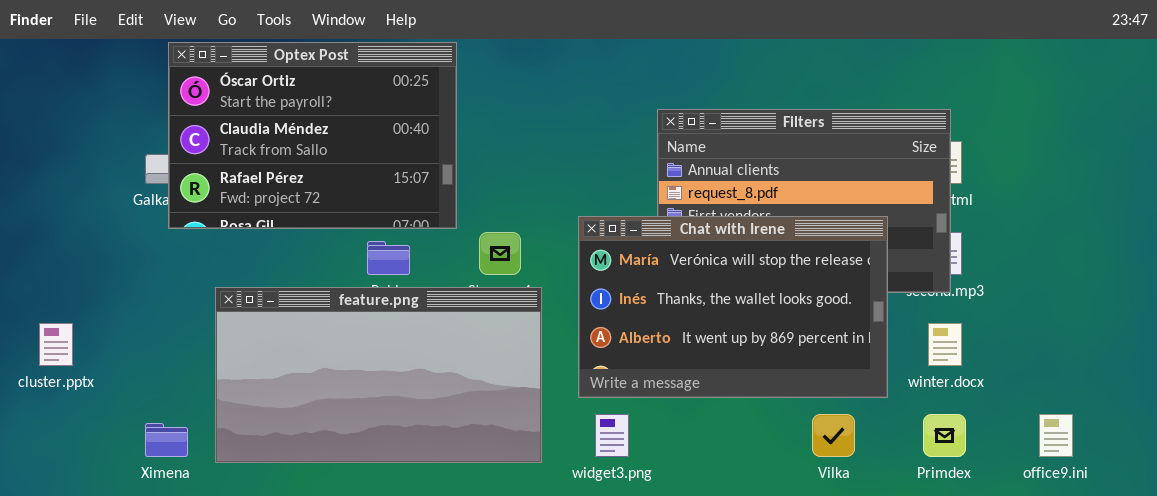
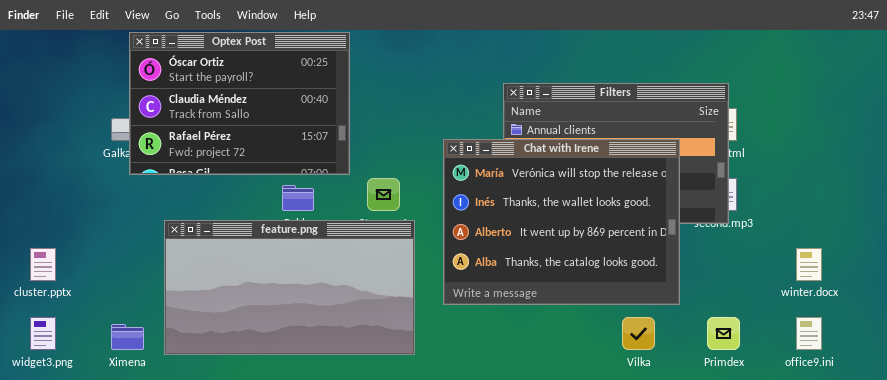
Chat with Irene: [578,216,888,398] -> [443,139,680,305], resized
winter.docx: [928,323,962,366] -> [796,248,822,281], moved
widget3.png: [595,414,629,457] -> [30,317,56,350], moved

